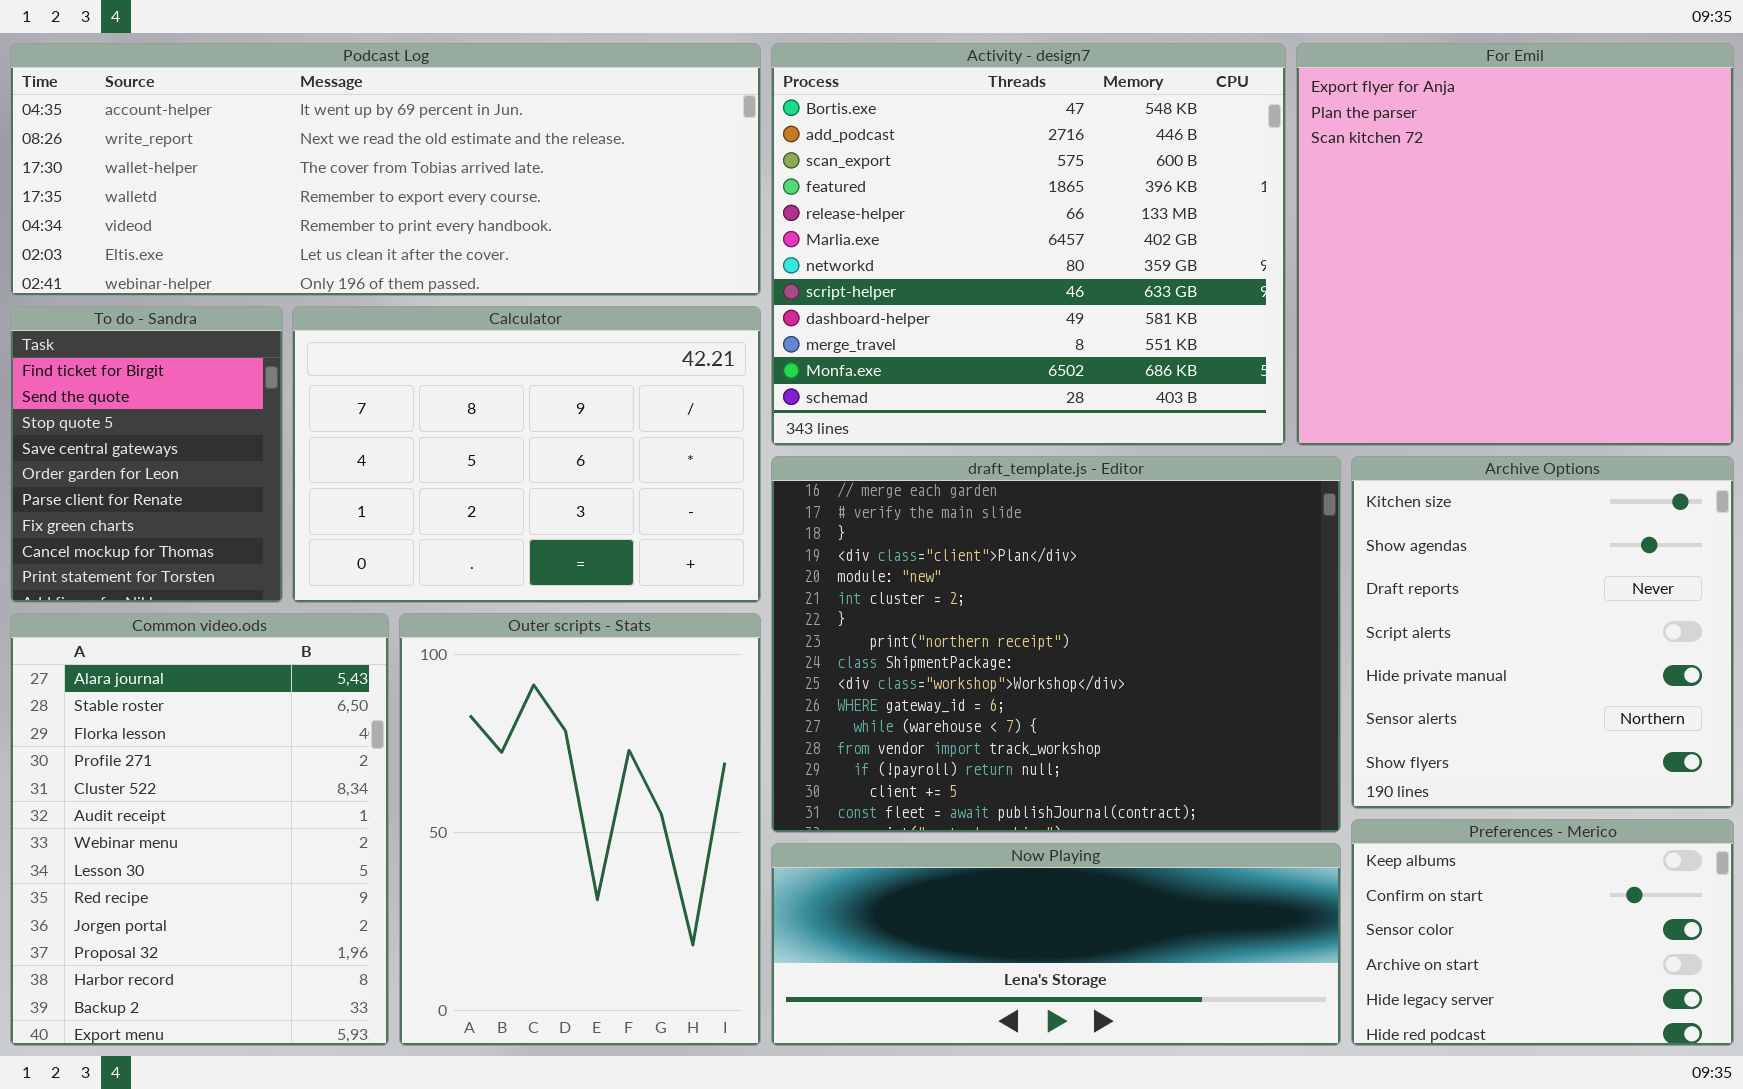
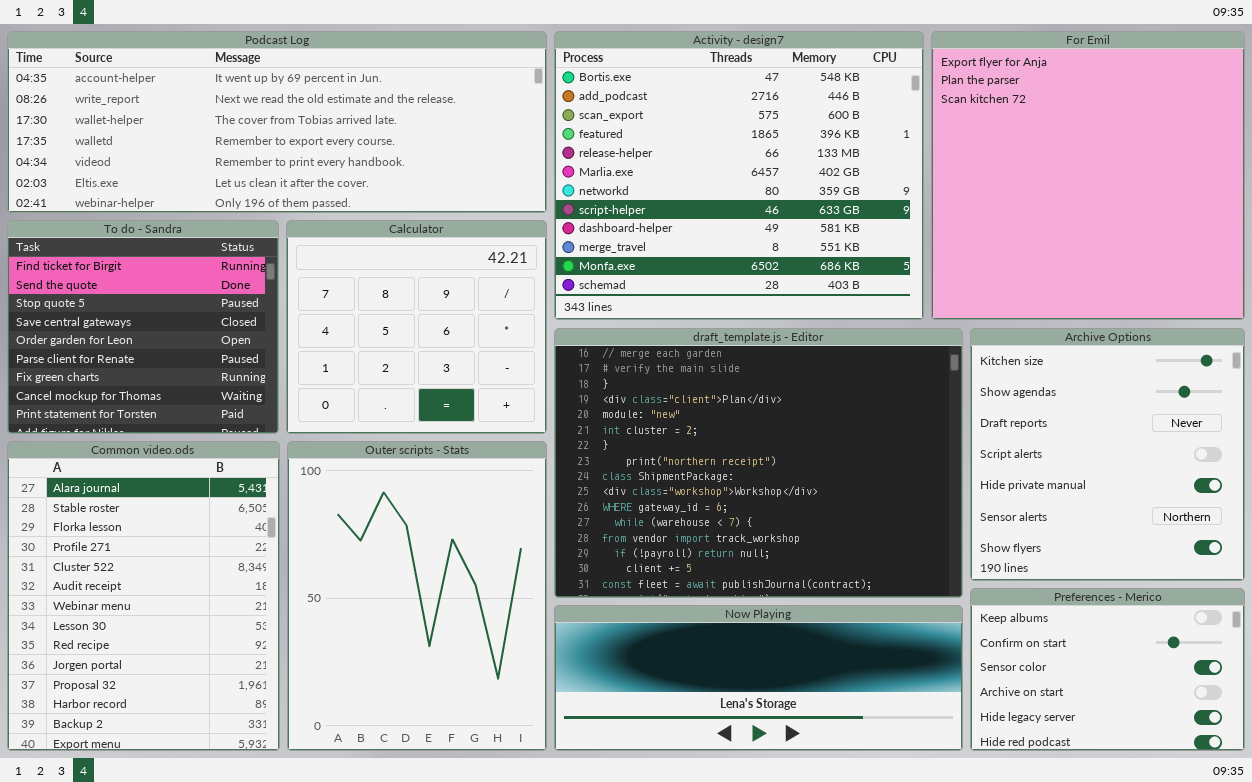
To do - Sandra: [10,306,283,603] -> [7,220,279,434], resized
Calculator: [292,306,761,603] -> [286,220,547,434], resized

